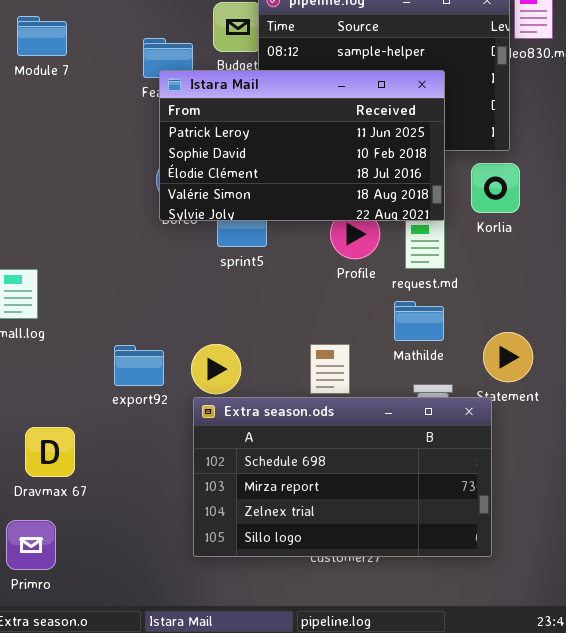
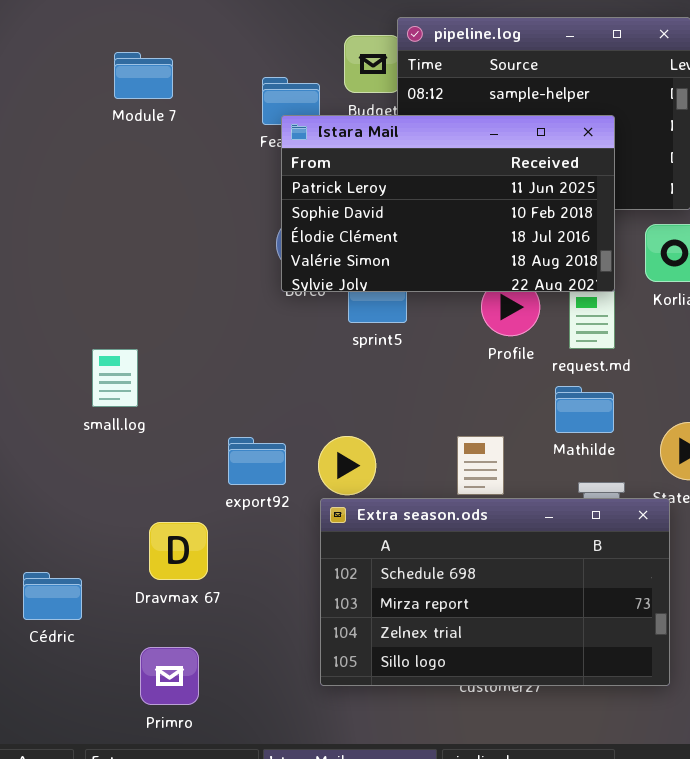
Dravmax 67: [25,427,75,477] -> [149,522,208,580], moved
Primro: [6,520,56,570] -> [140,647,199,705], moved

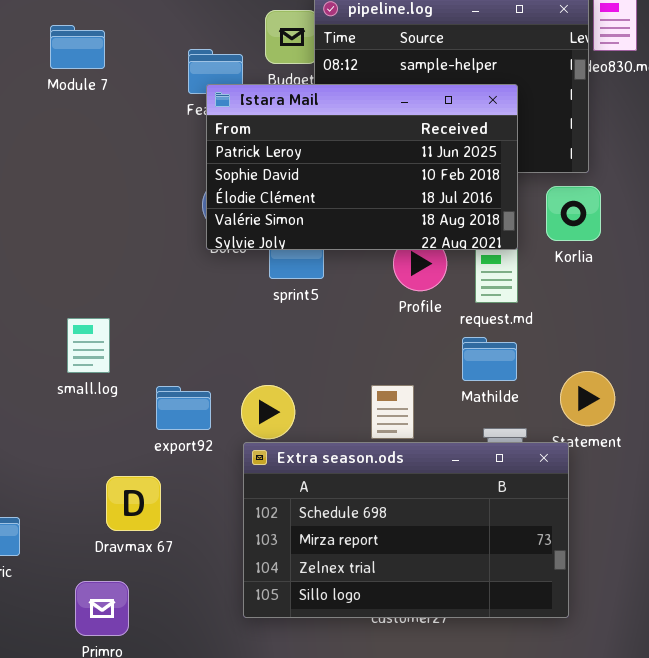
small.log: [92,349,138,407] -> [67,318,110,373], moved
Dravmax 67: [149,522,208,580] -> [106,476,161,531], moved

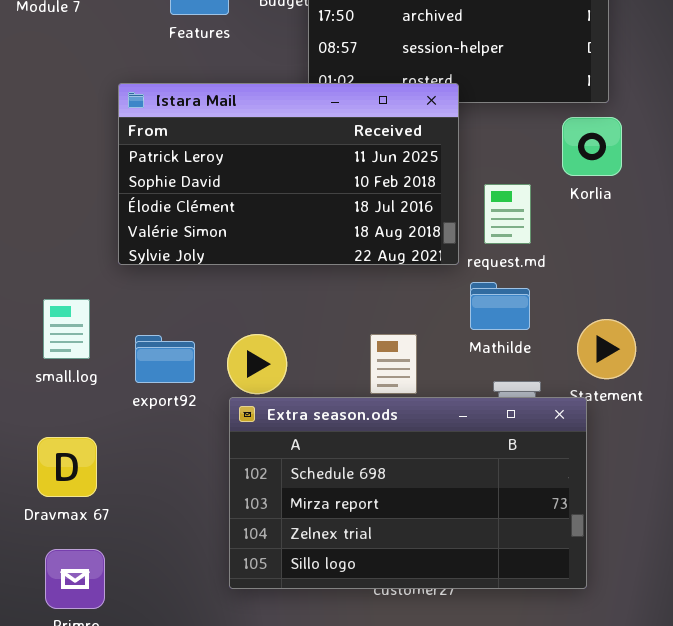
Istara Mail: [206,84,518,250] -> [118,83,459,265], moved
small.log: [67,318,110,373] -> [43,299,90,359], moved
Dravmax 67: [106,476,161,531] -> [37,437,97,497], moved

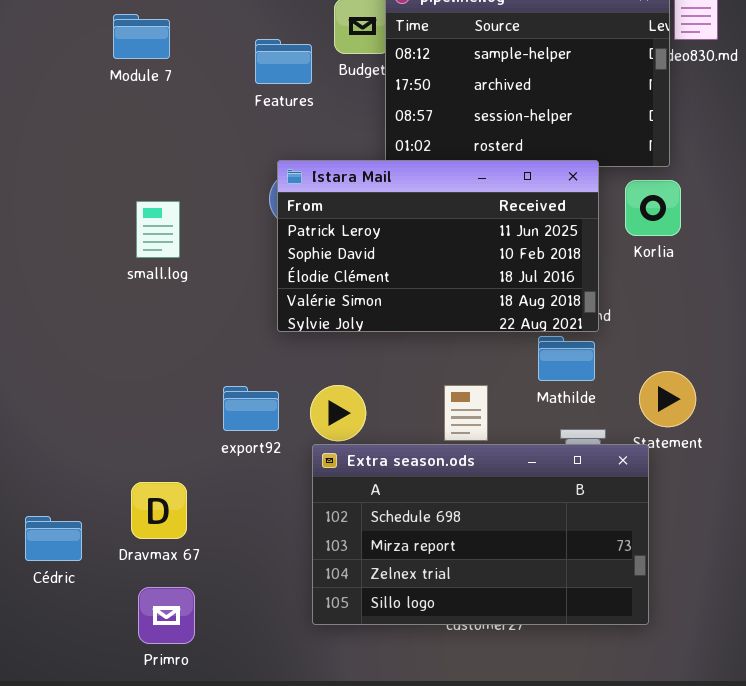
Istara Mail: [118,83,459,265] -> [277,160,599,332], moved
small.log: [43,299,90,359] -> [136,201,180,258], moved

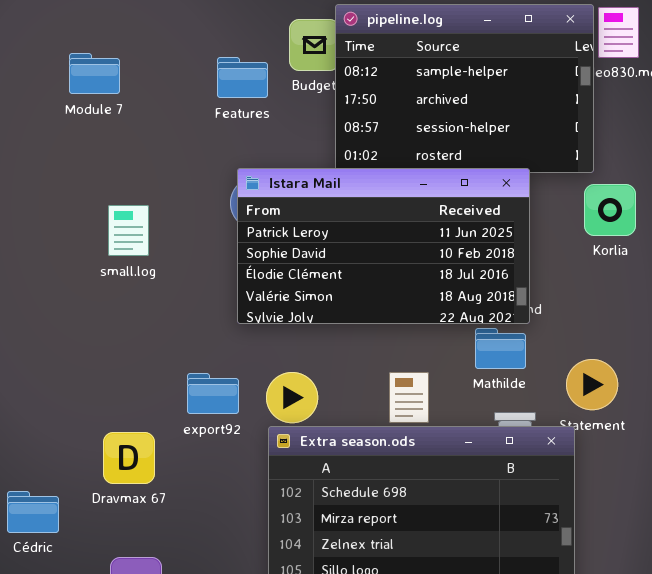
Module 7: [113,14,170,59] -> [69,53,120,94], moved
Korlia: [625,180,681,236] -> [584,184,636,236], moved
Dravmax 67: [131,482,187,539] -> [103,432,155,484], moved

